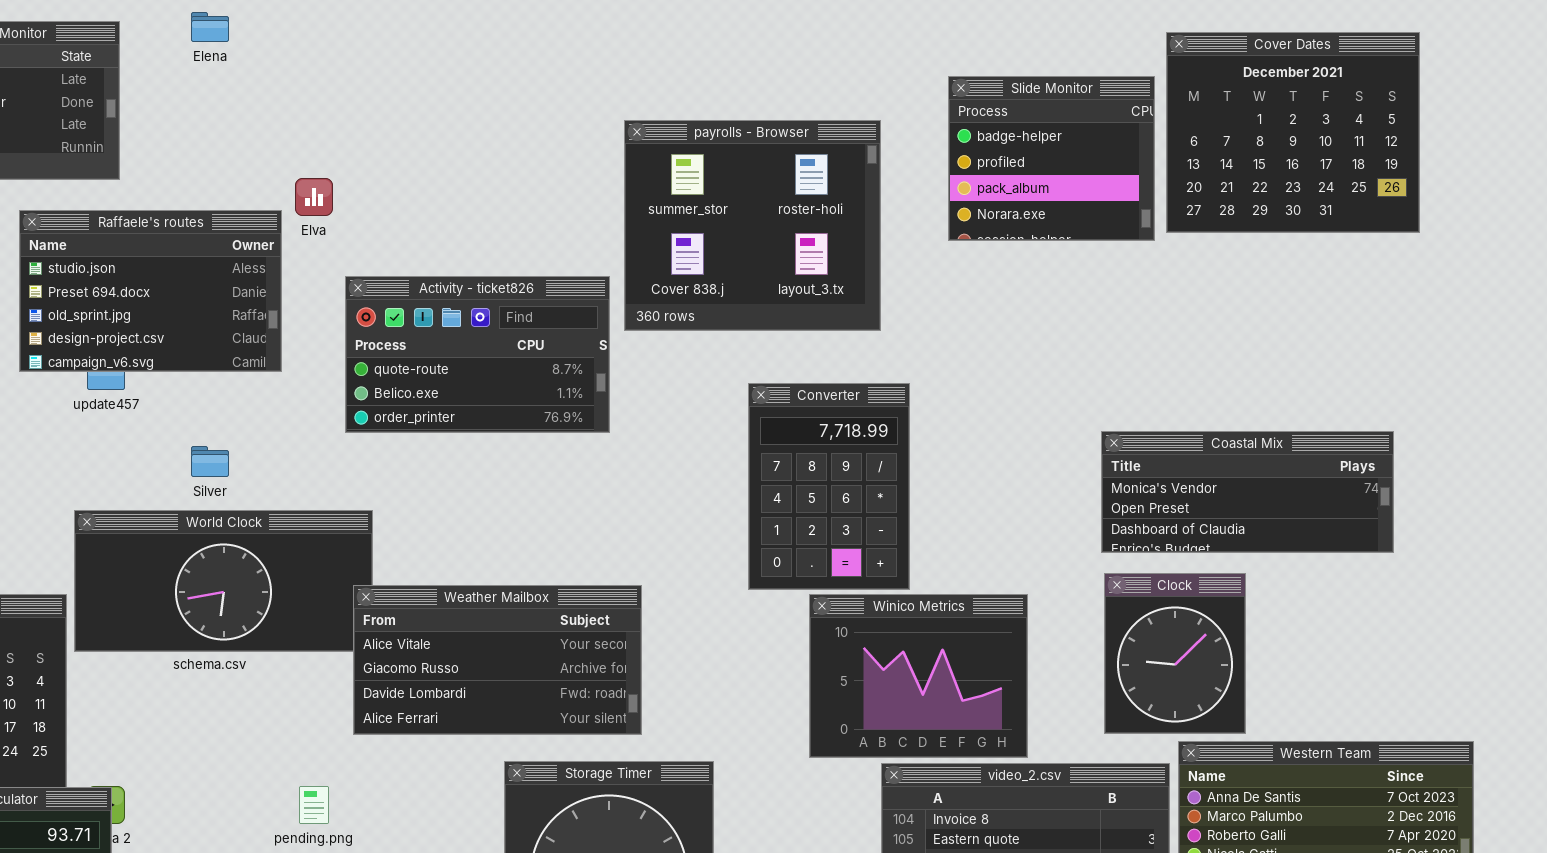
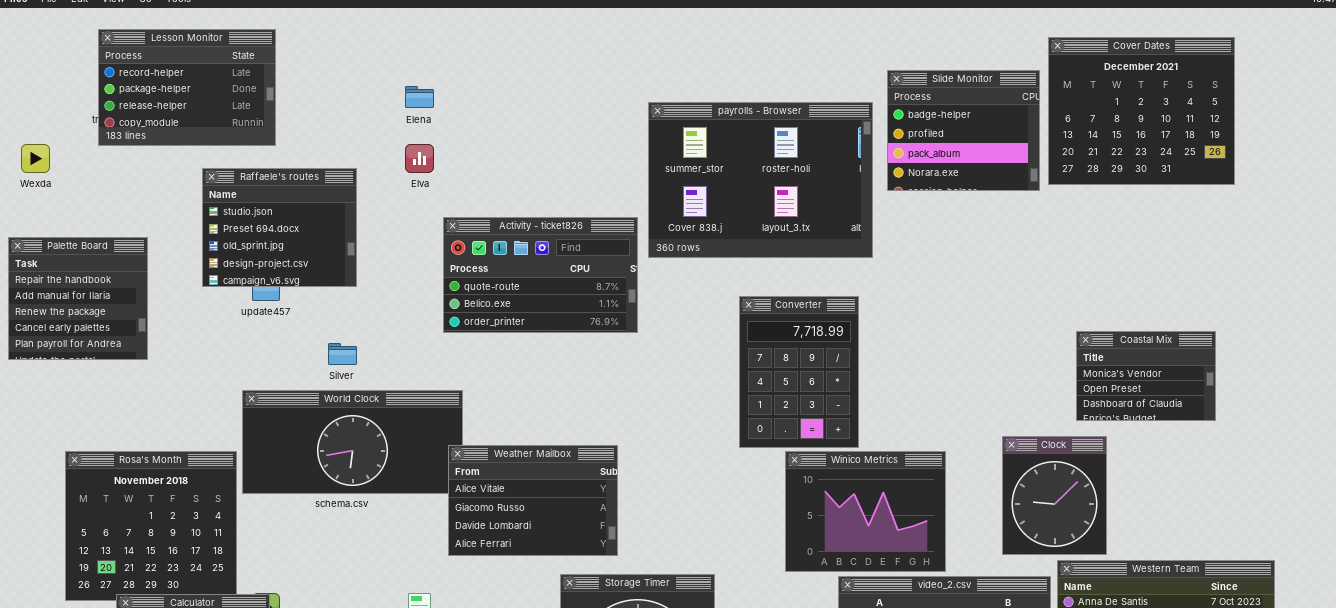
Elena: [191,12,229,42] -> [405,86,434,108], moved
payrolls - Browser: [624,120,881,331] -> [648,102,873,258], resized
Raffaele's routes: [19,210,282,372] -> [202,168,357,287], resized
Coastal Mix: [1101,431,1394,553] -> [1076,331,1216,421], resized
Weather Mailbox: [353,585,642,735] -> [448,445,618,556], resized

